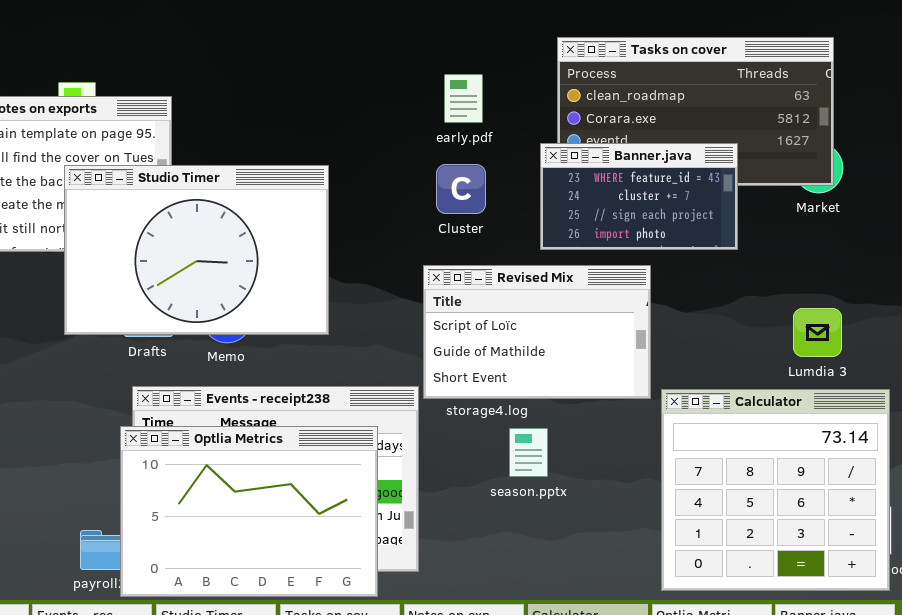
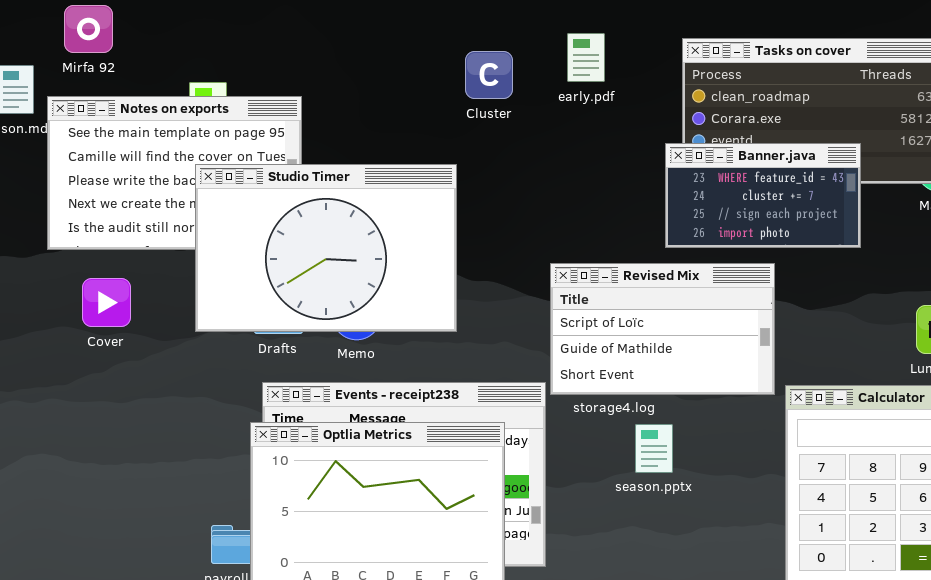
early.pdf: [444,74,483,123] -> [567,33,605,82], moved
Cluster: [436,164,486,214] -> [465,51,513,99], moved

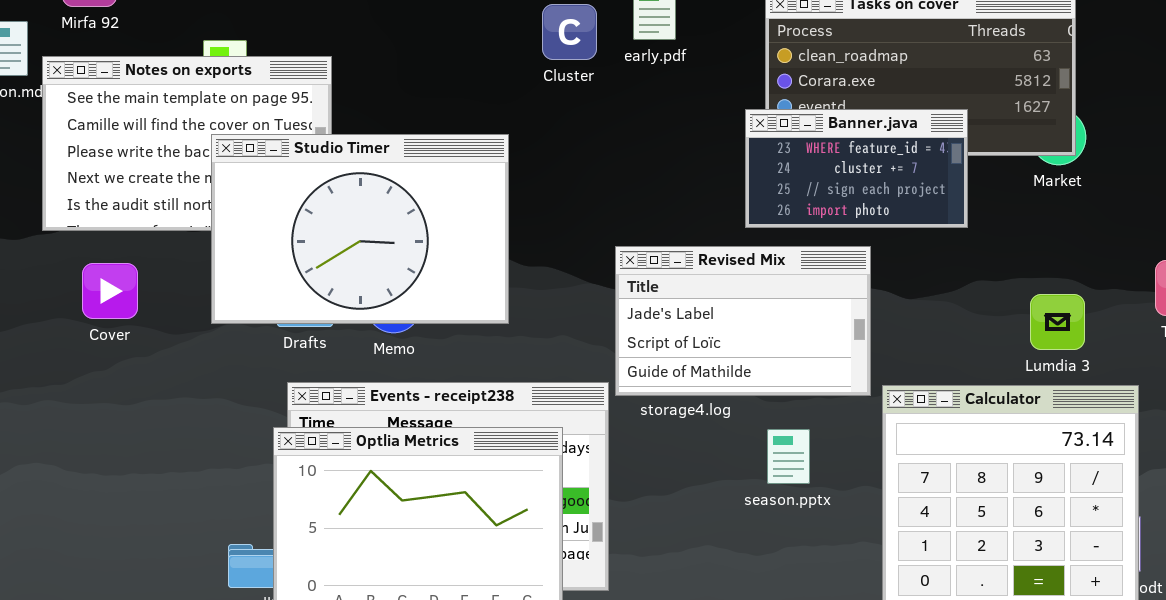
Cluster: [465,51,513,99] -> [542,4,597,60], moved
Revised Mix: [550,263,775,395] -> [615,246,871,396], scrolled up 1 row
season.pptx: [635,424,673,473] -> [767,429,810,484], moved

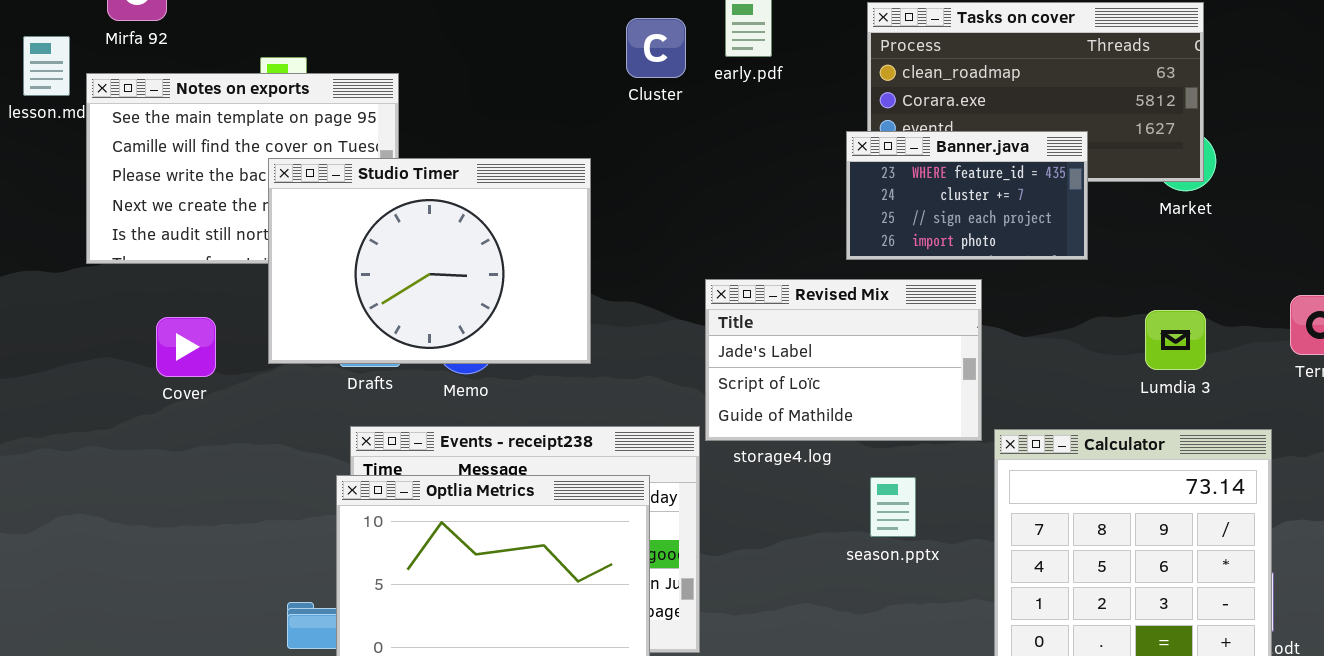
Cover: [82,263,138,319] -> [156,317,216,377], moved
Lumdia 3: [1030,294,1085,350] -> [1145,310,1206,370], moved

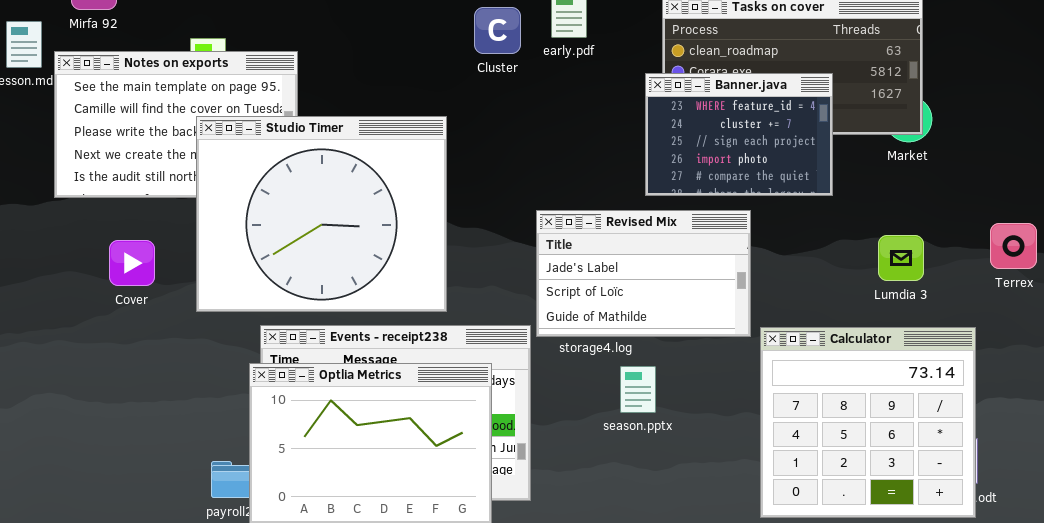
Banner.java: [846,131,1088,260] -> [645,73,833,196], resized
Studio Timer: [268,158,591,364] -> [196,116,447,312], resized
season.pptx: [870,477,916,537] -> [620,366,656,413], moved

